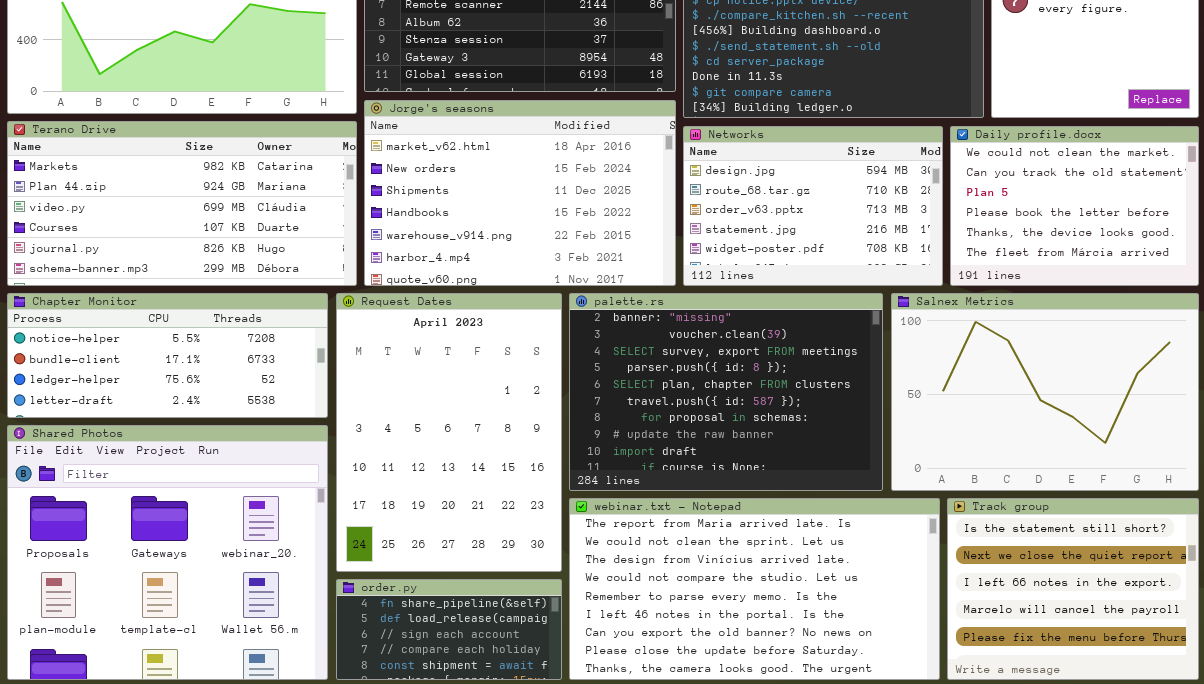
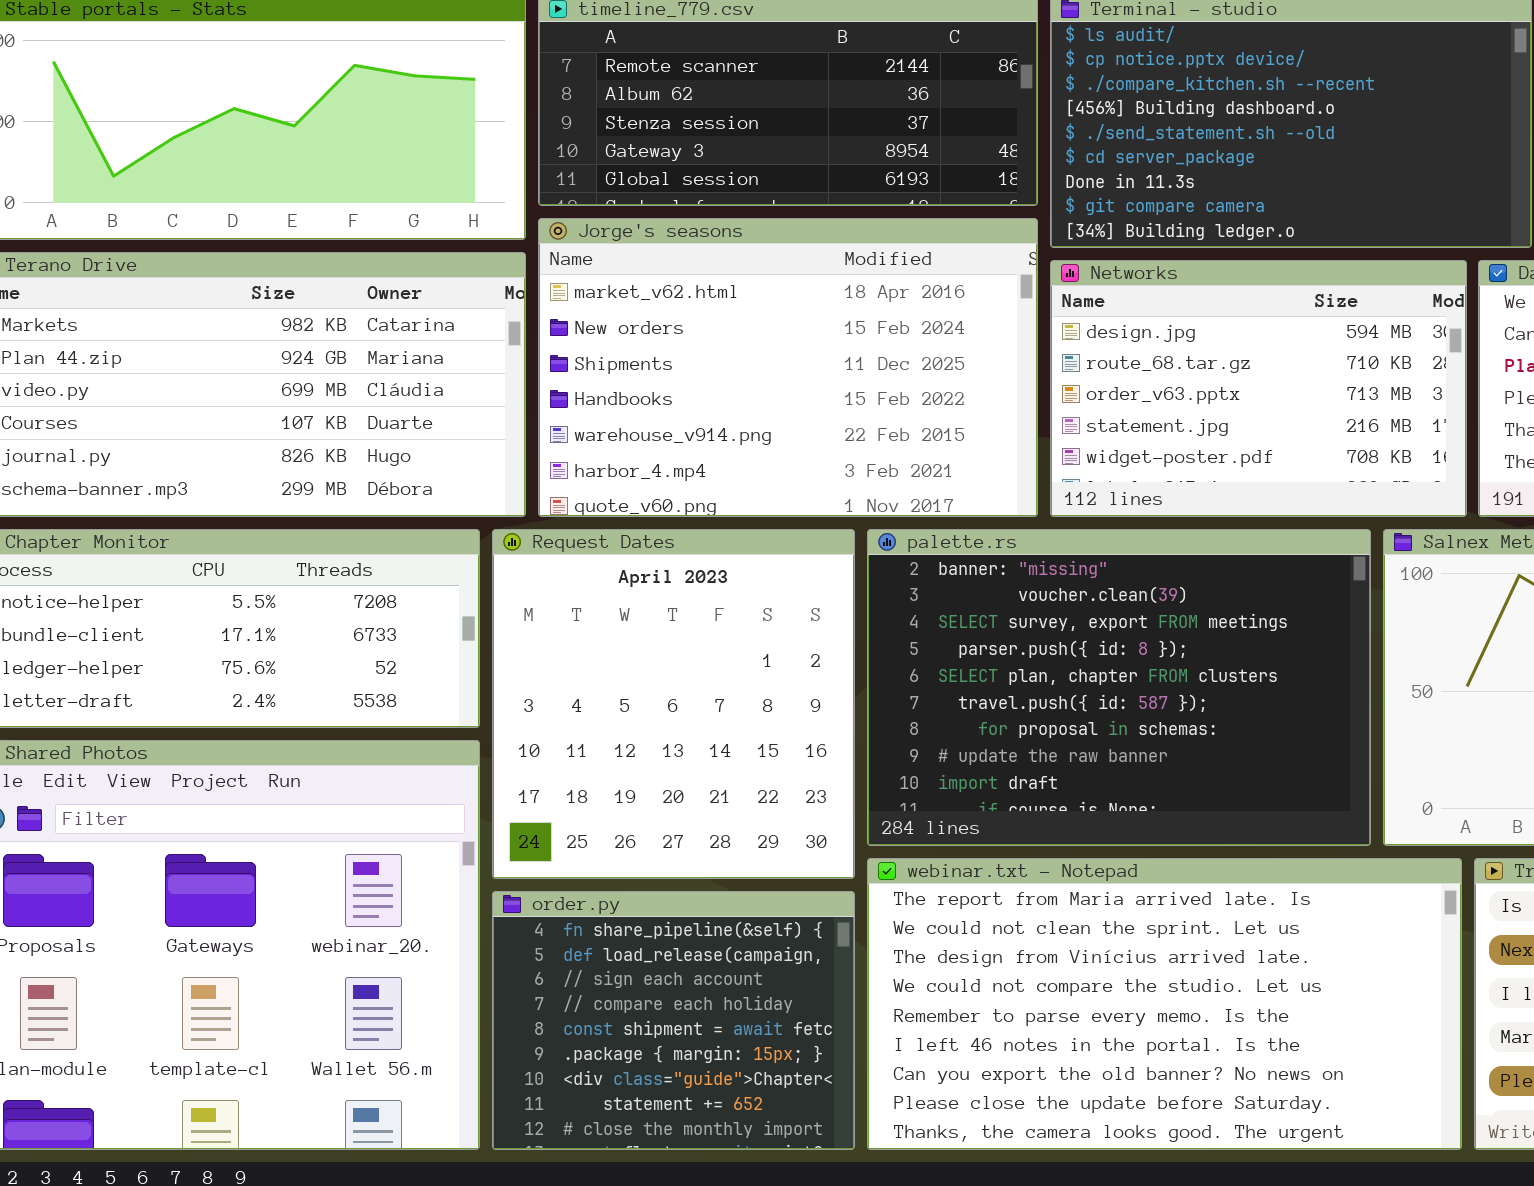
Request Dates: [336,293,562,572] -> [492,529,855,879], resized
order.py: [336,579,562,680] -> [492,891,855,1150], resized

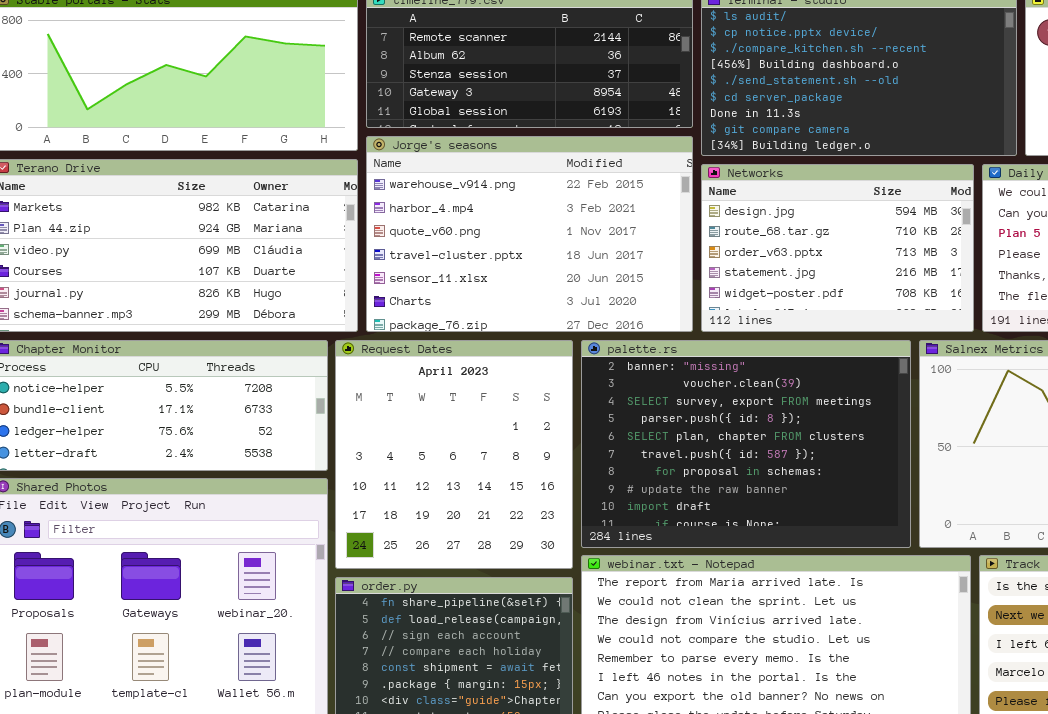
Jorge's seasons: [538,218,1038,517] -> [366,136,693,332], scrolled down 4 rows

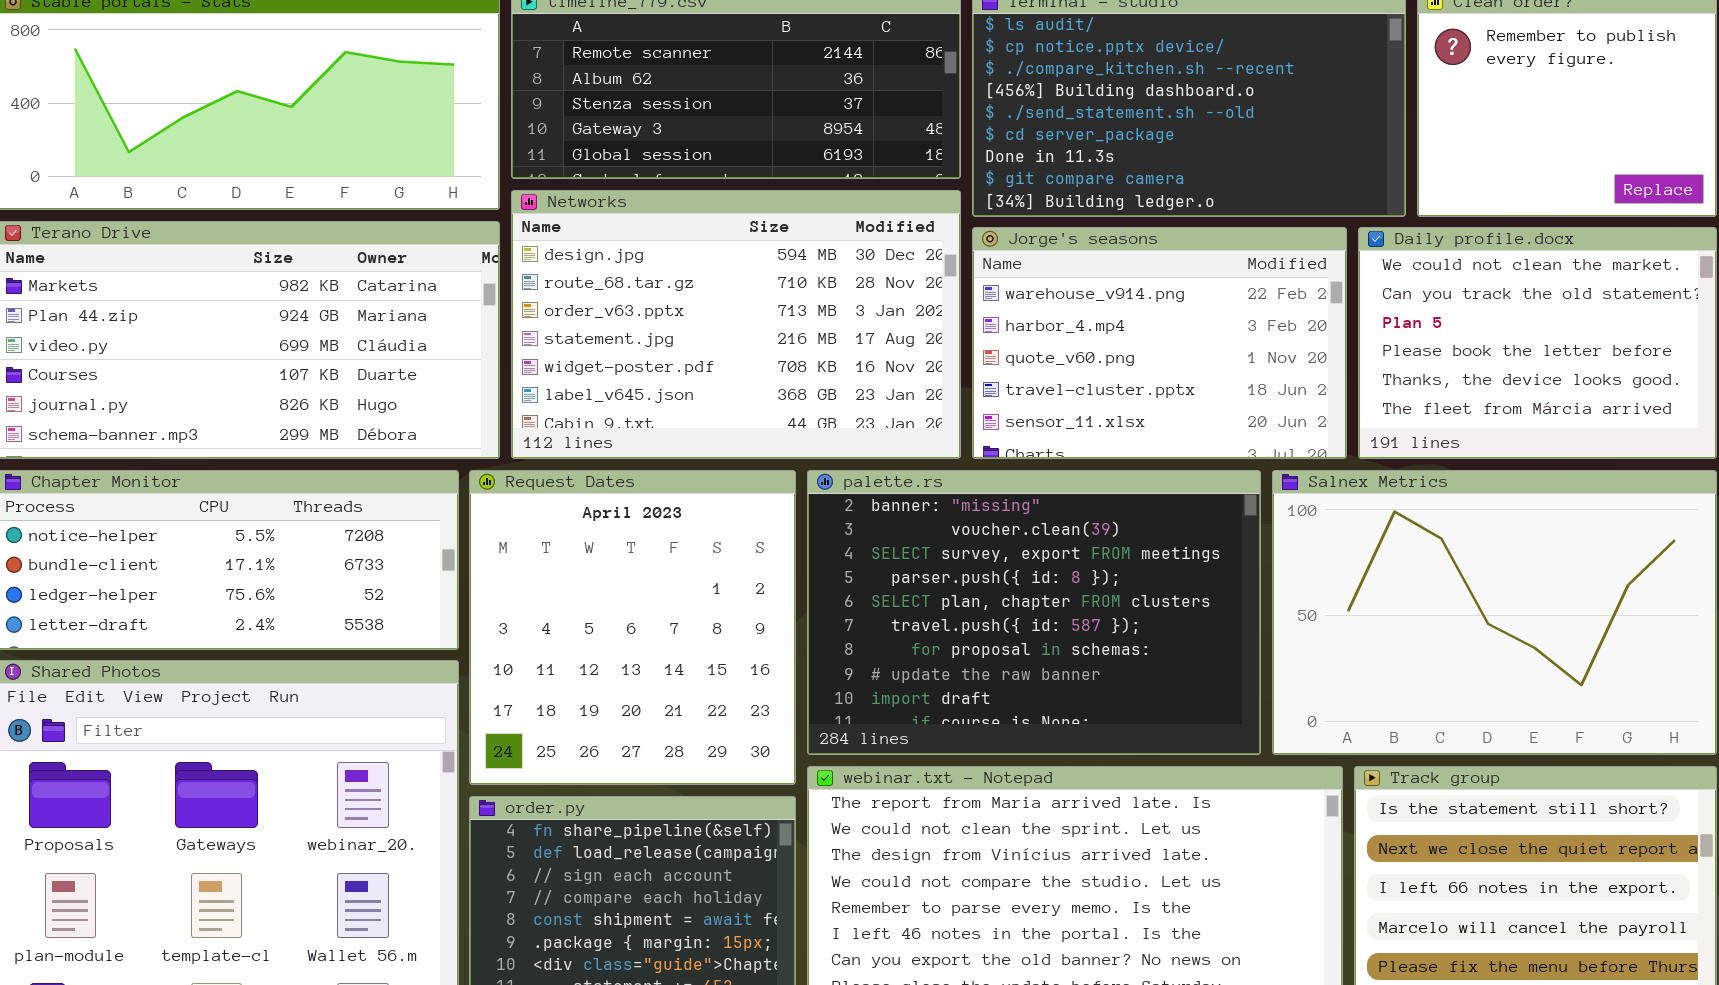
Jorge's seasons: [366,136,693,332] -> [972,227,1347,459], moved, resized
Networks: [701,164,974,332] -> [511,190,961,459], moved, resized

